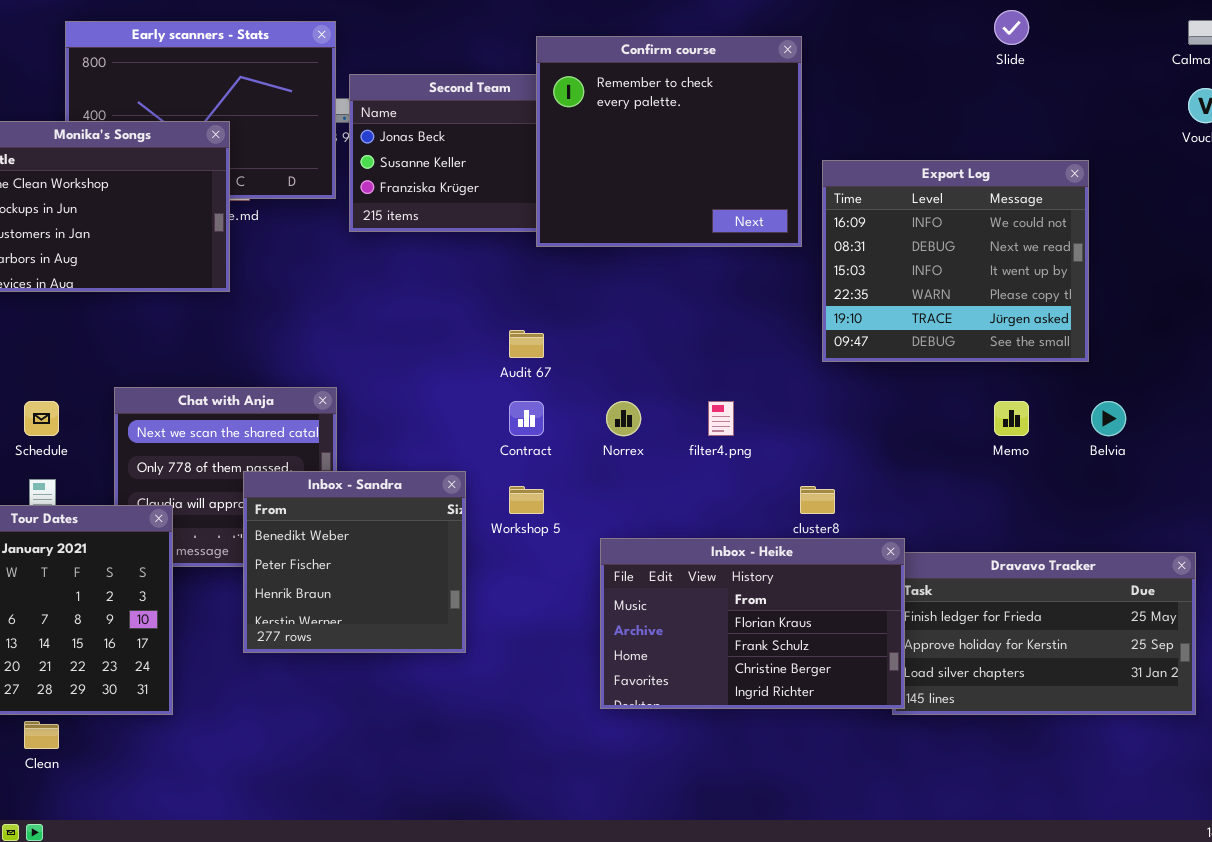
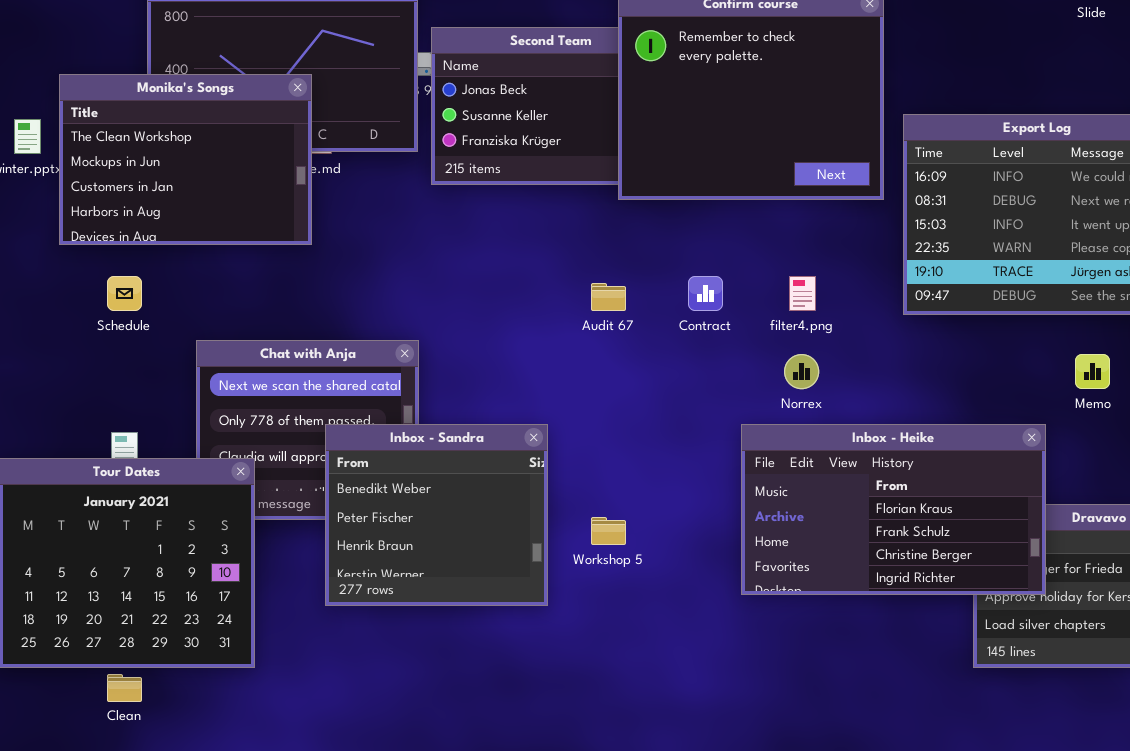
Schedule: [24,401,59,436] -> [107,276,142,311], moved
Contract: [509,401,544,436] -> [688,276,723,311], moved
Norrex: [606,401,641,436] -> [784,354,819,389], moved
filter4.png: [708,401,734,436] -> [789,276,816,311], moved
Workshop 5: [509,486,544,514] -> [591,517,626,545], moved
Inbox - Heike: [600,538,905,709] -> [741,424,1046,595], moved

